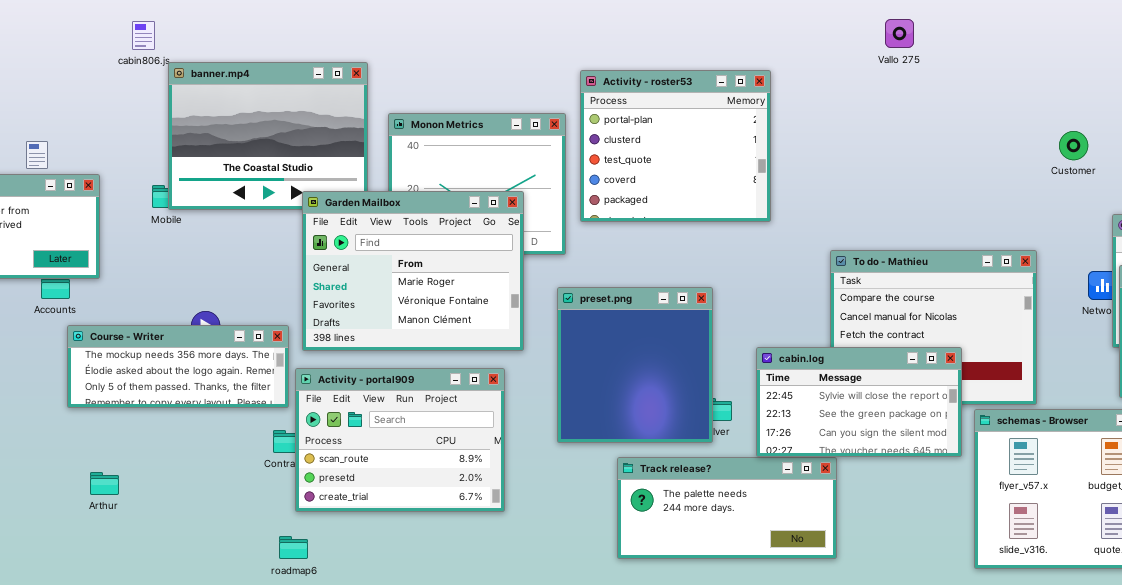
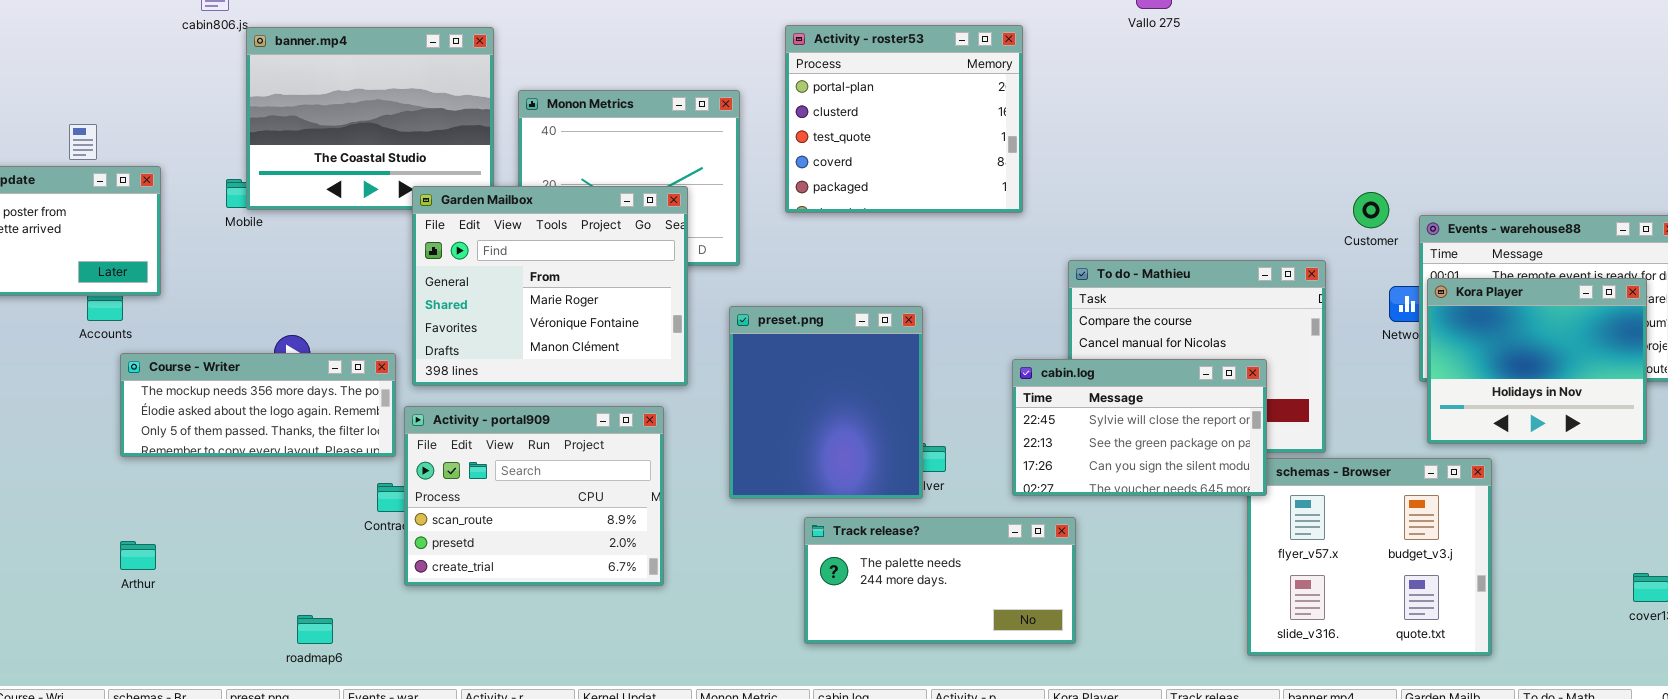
Activity - roster53: [580,70,771,222] -> [785,25,1023,213], moved
Customer: [1059,131,1088,160] -> [1353,192,1389,228], moved
cabin.log: [756,347,962,457] -> [1012,359,1267,496], moved
Arthur: [90,472,119,495] -> [120,541,156,570], moved
roadmap6: [279,536,308,559] -> [297,615,333,644], moved

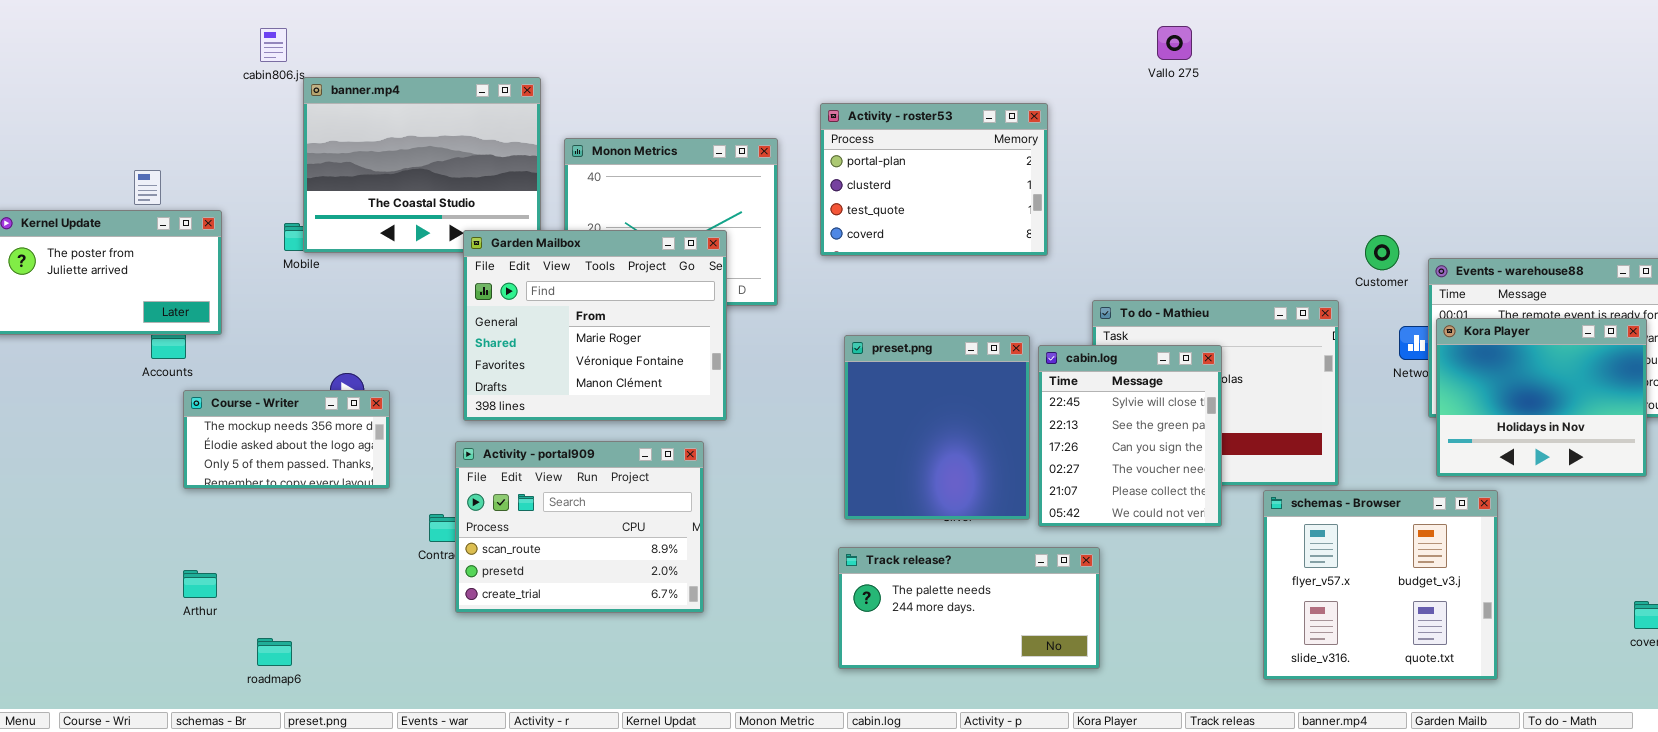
Activity - roster53: [785,25,1023,213] -> [820,103,1048,256], resized
preset.png: [729,306,923,499] -> [844,335,1030,520], moved
Course - Writer: [120,353,396,457] -> [183,390,390,489], resized
cabin.log: [1012,359,1267,496] -> [1038,345,1222,527], resized
roadmap6: [297,615,333,644] -> [257,638,292,666], moved

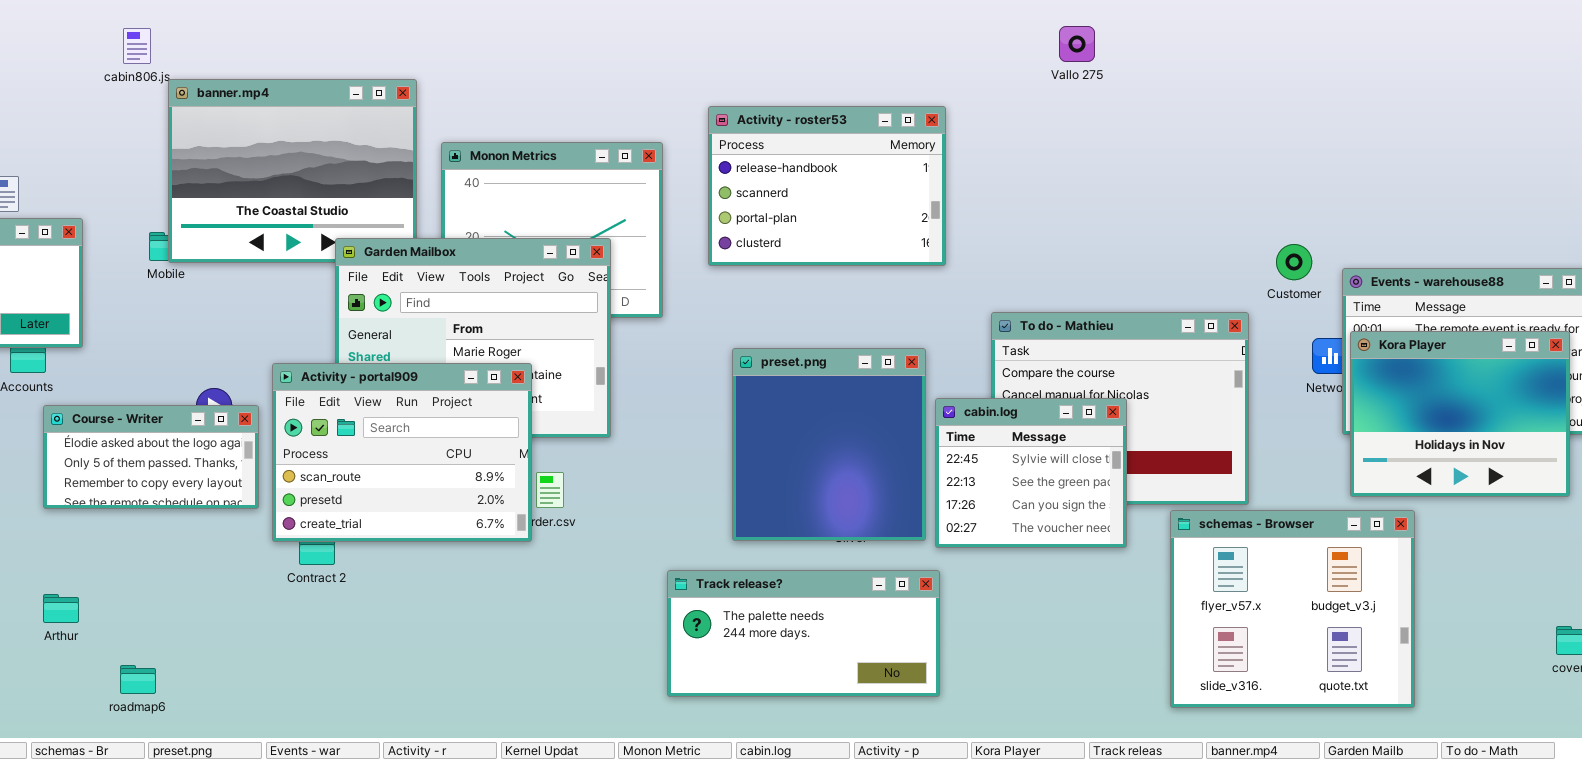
Activity - roster53: [820,103,1048,256] -> [708,106,946,266], scrolled up 2 rows
cabin.log: [1038,345,1222,527] -> [935,398,1127,548], resized
Course - Writer: [183,390,390,489] -> [43,405,259,509], scrolled down 1 row
Activity - portal909: [455,441,704,613] -> [272,363,532,542], moved
Track release?: [838,547,1100,669] -> [667,570,940,697], moved

